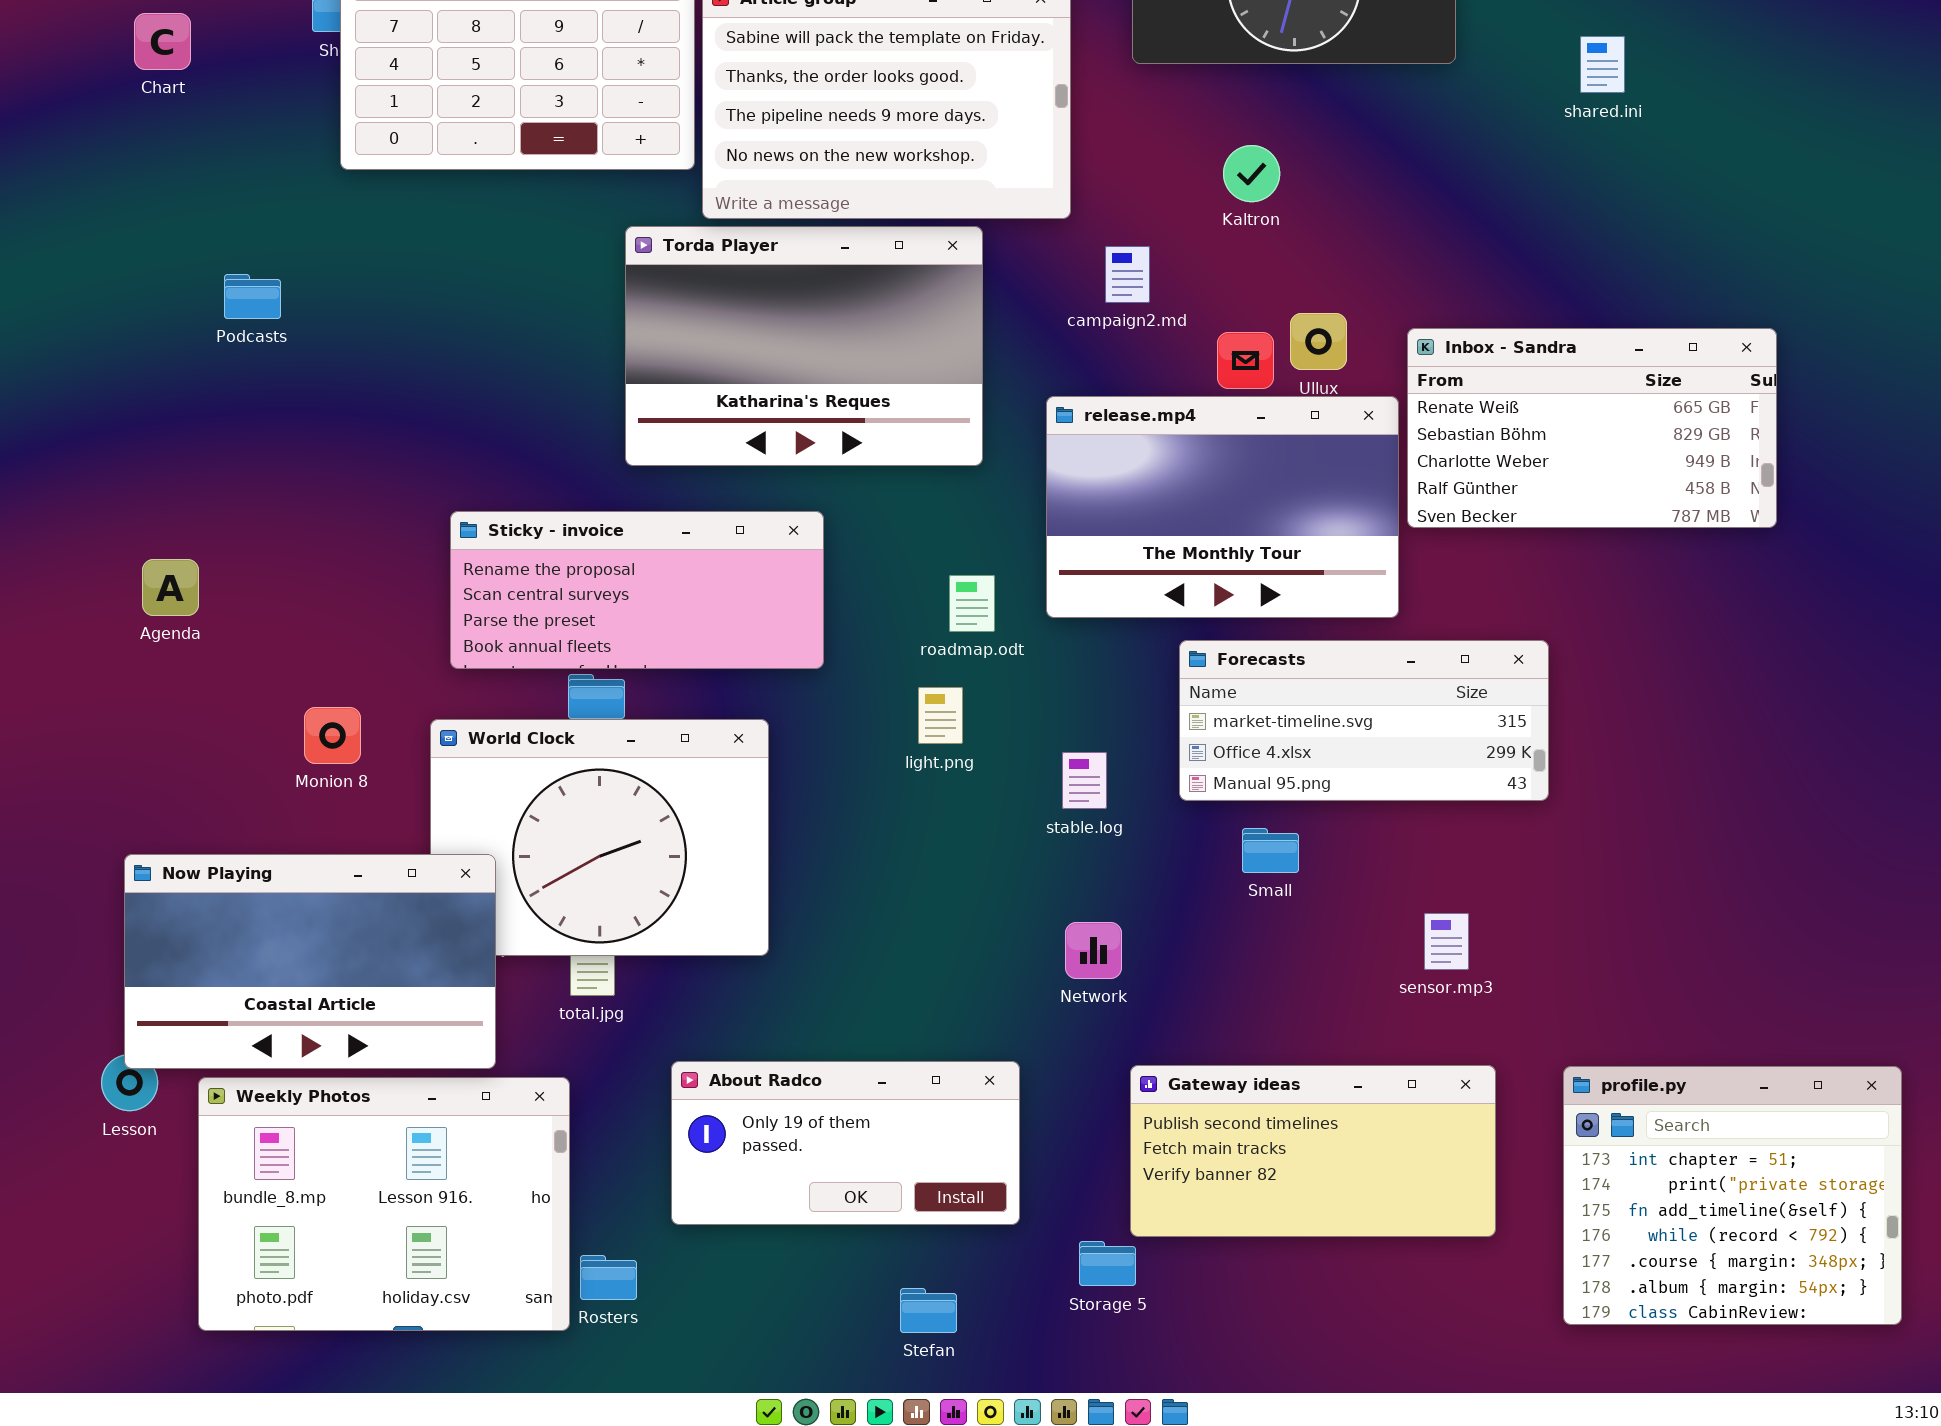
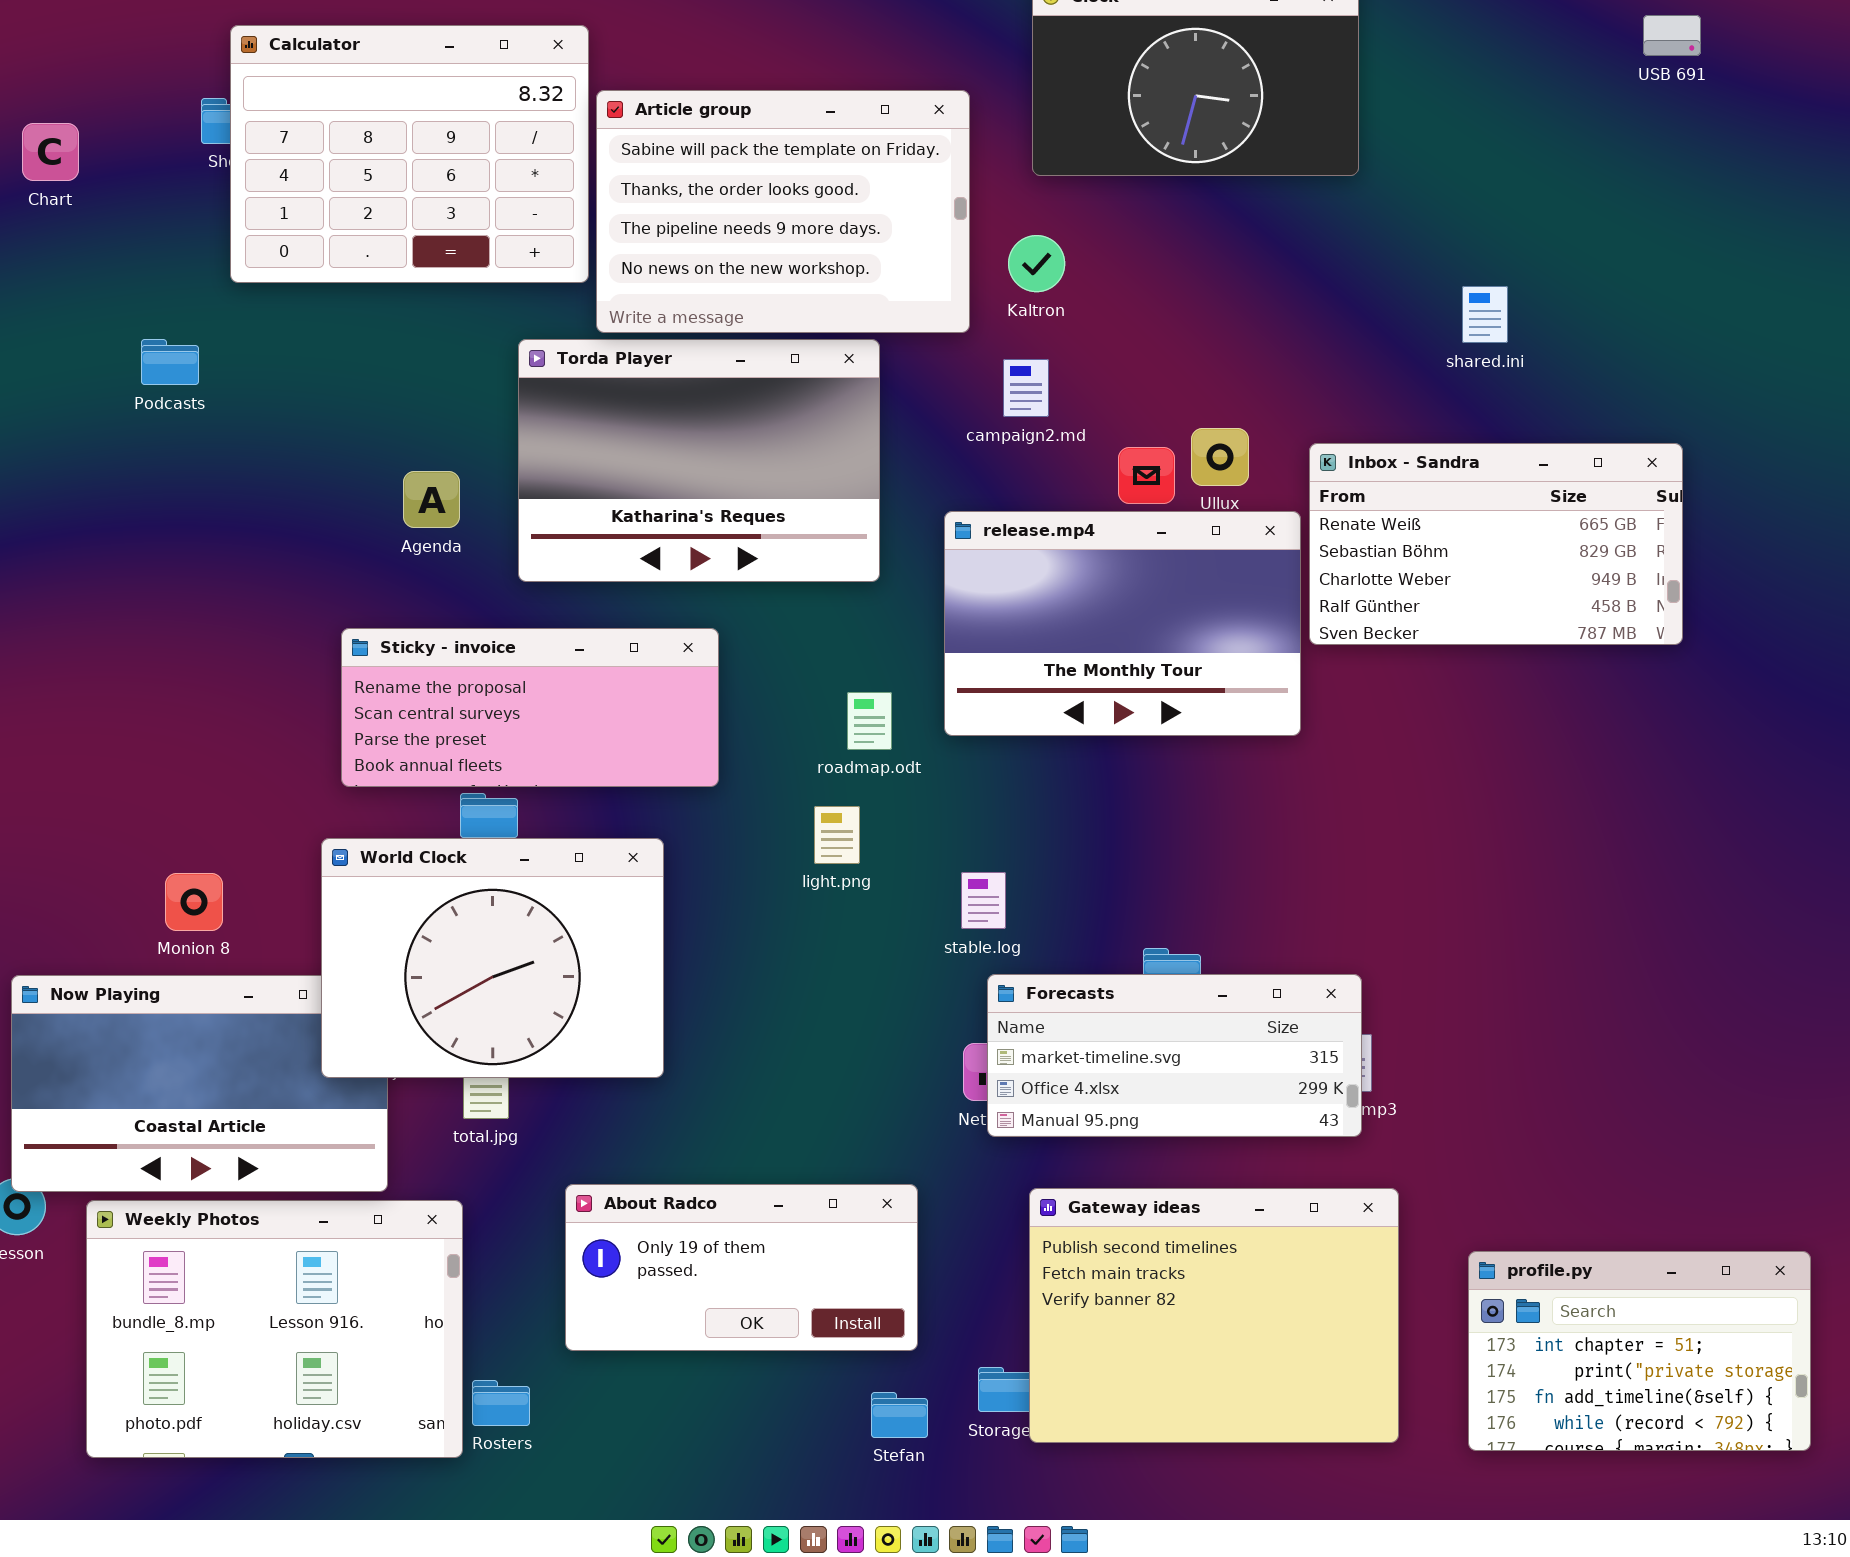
shared.ini: [1580,36,1625,93] -> [1462,286,1508,343], moved
Kaltron: [1223,145,1280,202] -> [1008,235,1065,292], moved
Podcasts: [224,274,281,319] -> [141,339,199,385], moved
Agenda: [142,559,199,616] -> [403,471,460,528], moved
Forecasts: [1179,640,1549,801] -> [987,974,1362,1137], moved
Monion 8: [304,707,361,764] -> [165,873,223,931], moved
World Clock: [430,719,769,956] -> [321,838,664,1078], raised
Gateway ideas: [1130,1065,1496,1237] -> [1029,1188,1399,1443], resized
profile.py: [1563,1066,1902,1325] -> [1468,1251,1811,1451], resized
Stefan: [900,1288,957,1333] -> [871,1392,928,1438], moved

